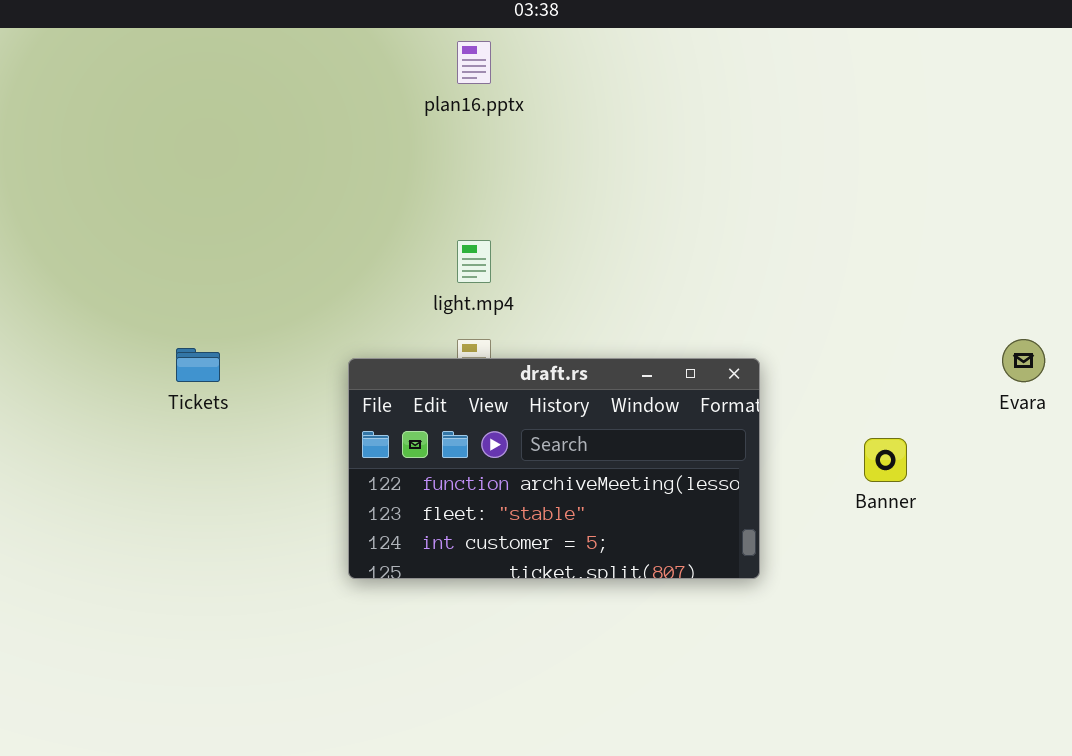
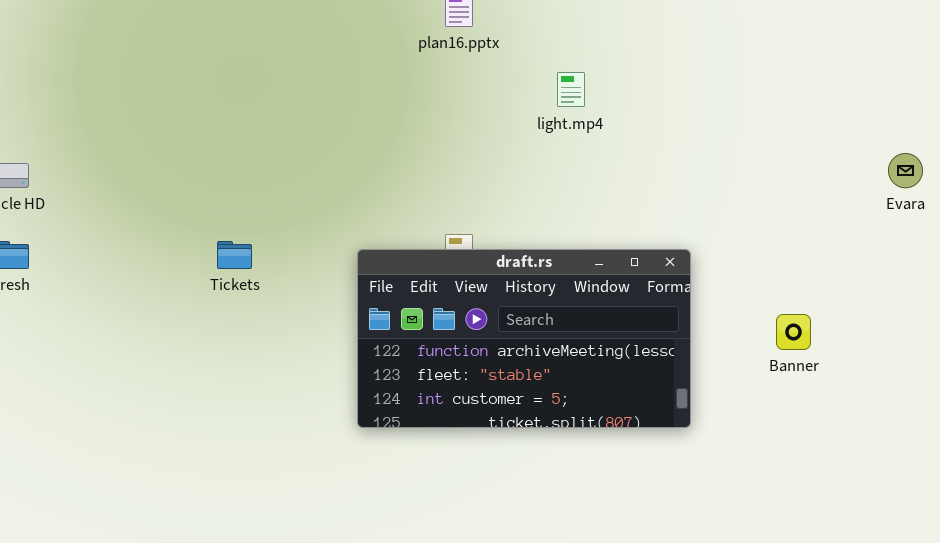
light.mp4: [457,240,491,283] -> [557,72,585,107], moved
Evara: [1002,339,1045,382] -> [888,153,923,188], moved

